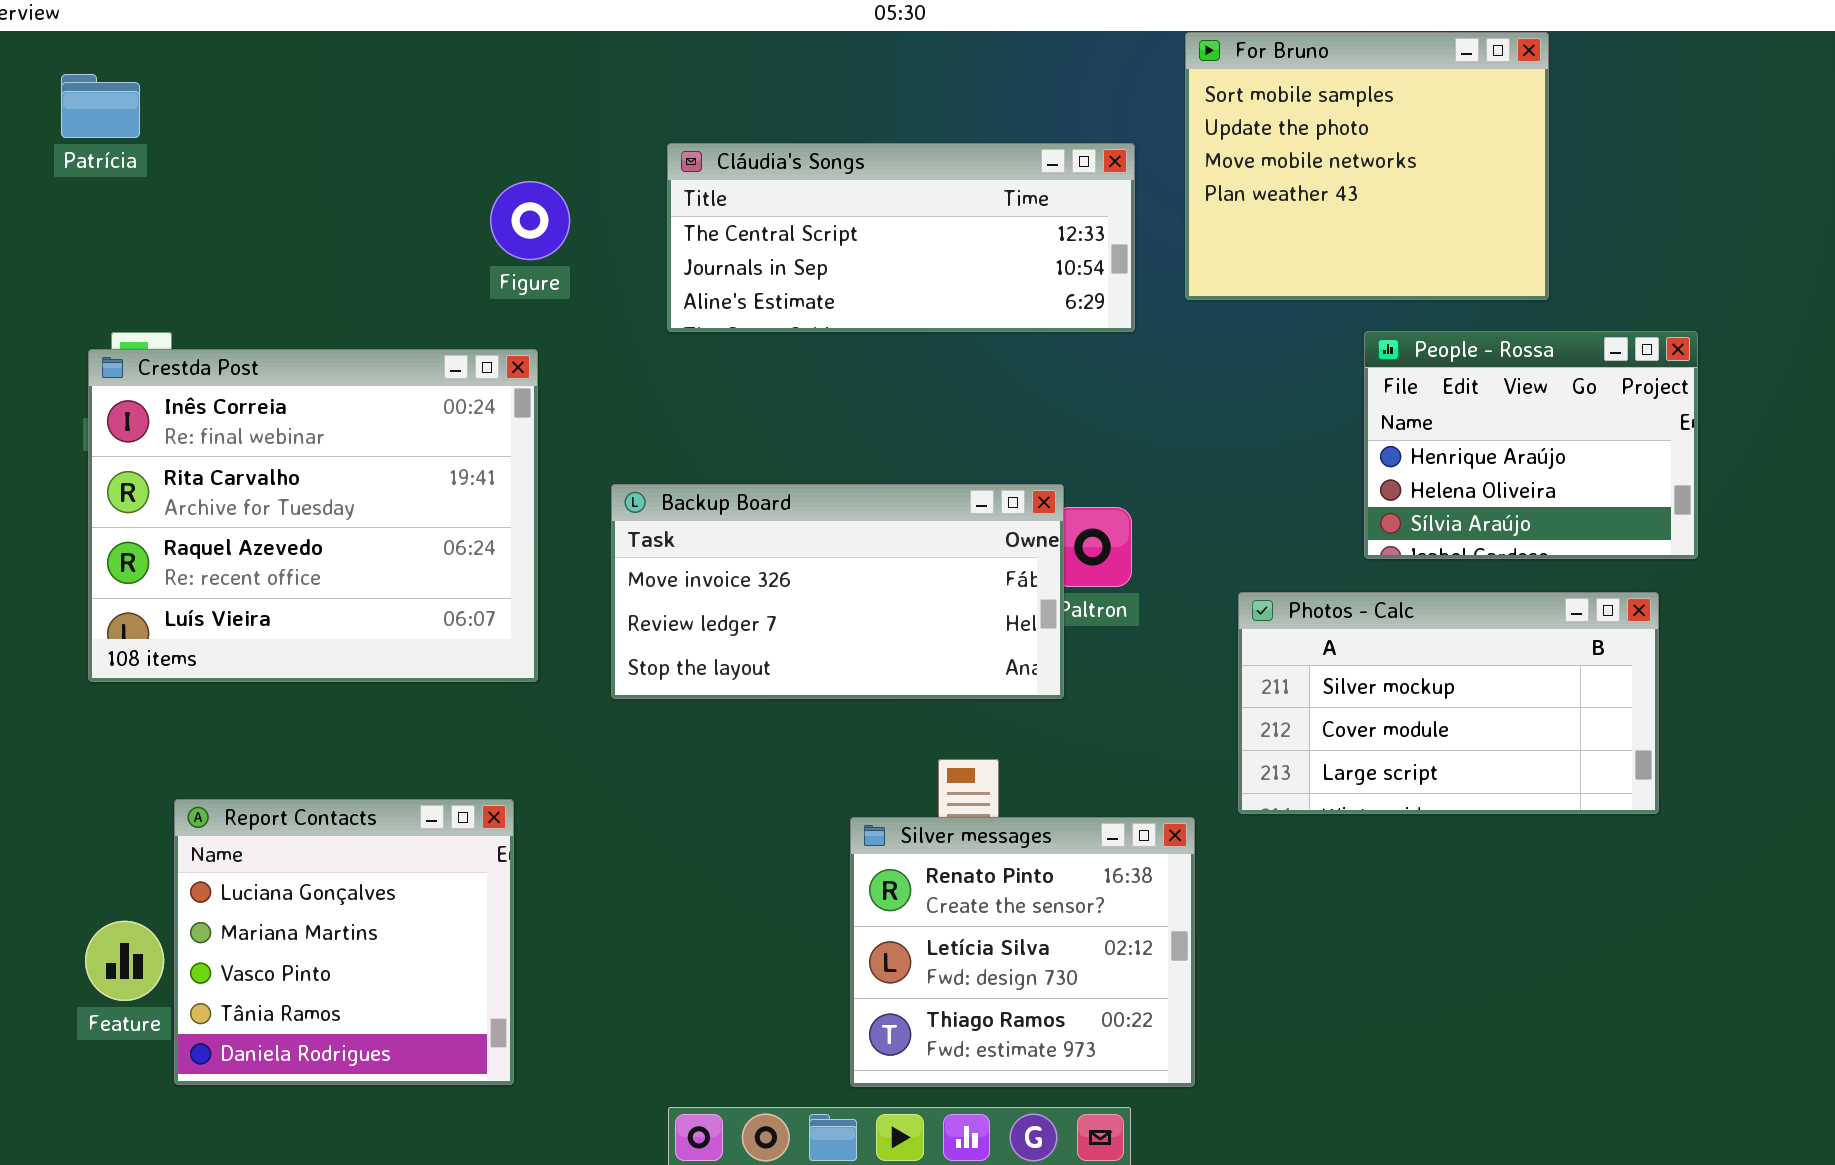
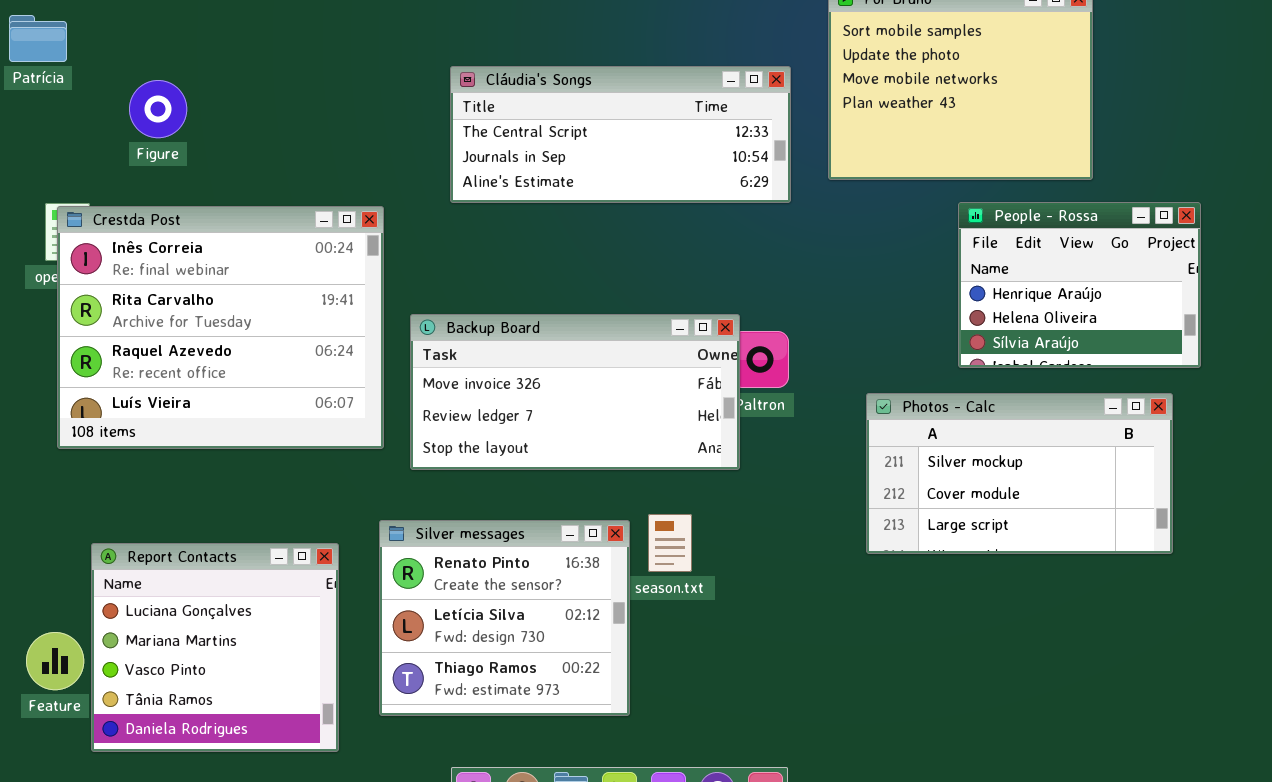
Figure: [490,181,570,260] -> [129,80,187,138], moved
Crestda Post: [88,349,538,682] -> [57,206,384,449], moved
Silver messages: [850,817,1195,1087] -> [379,520,630,716], moved

